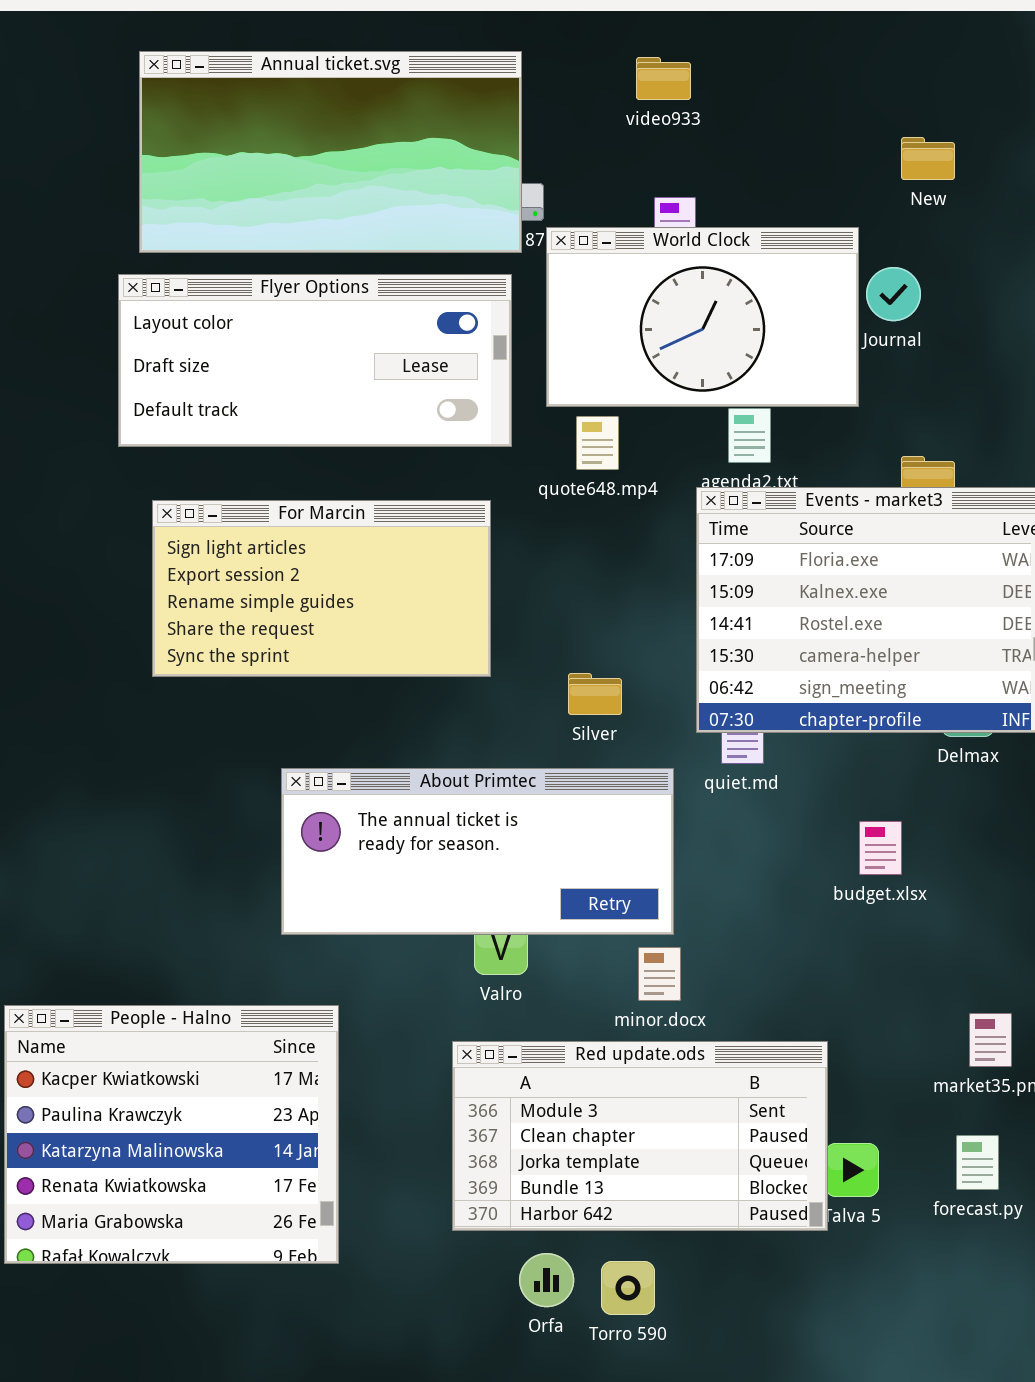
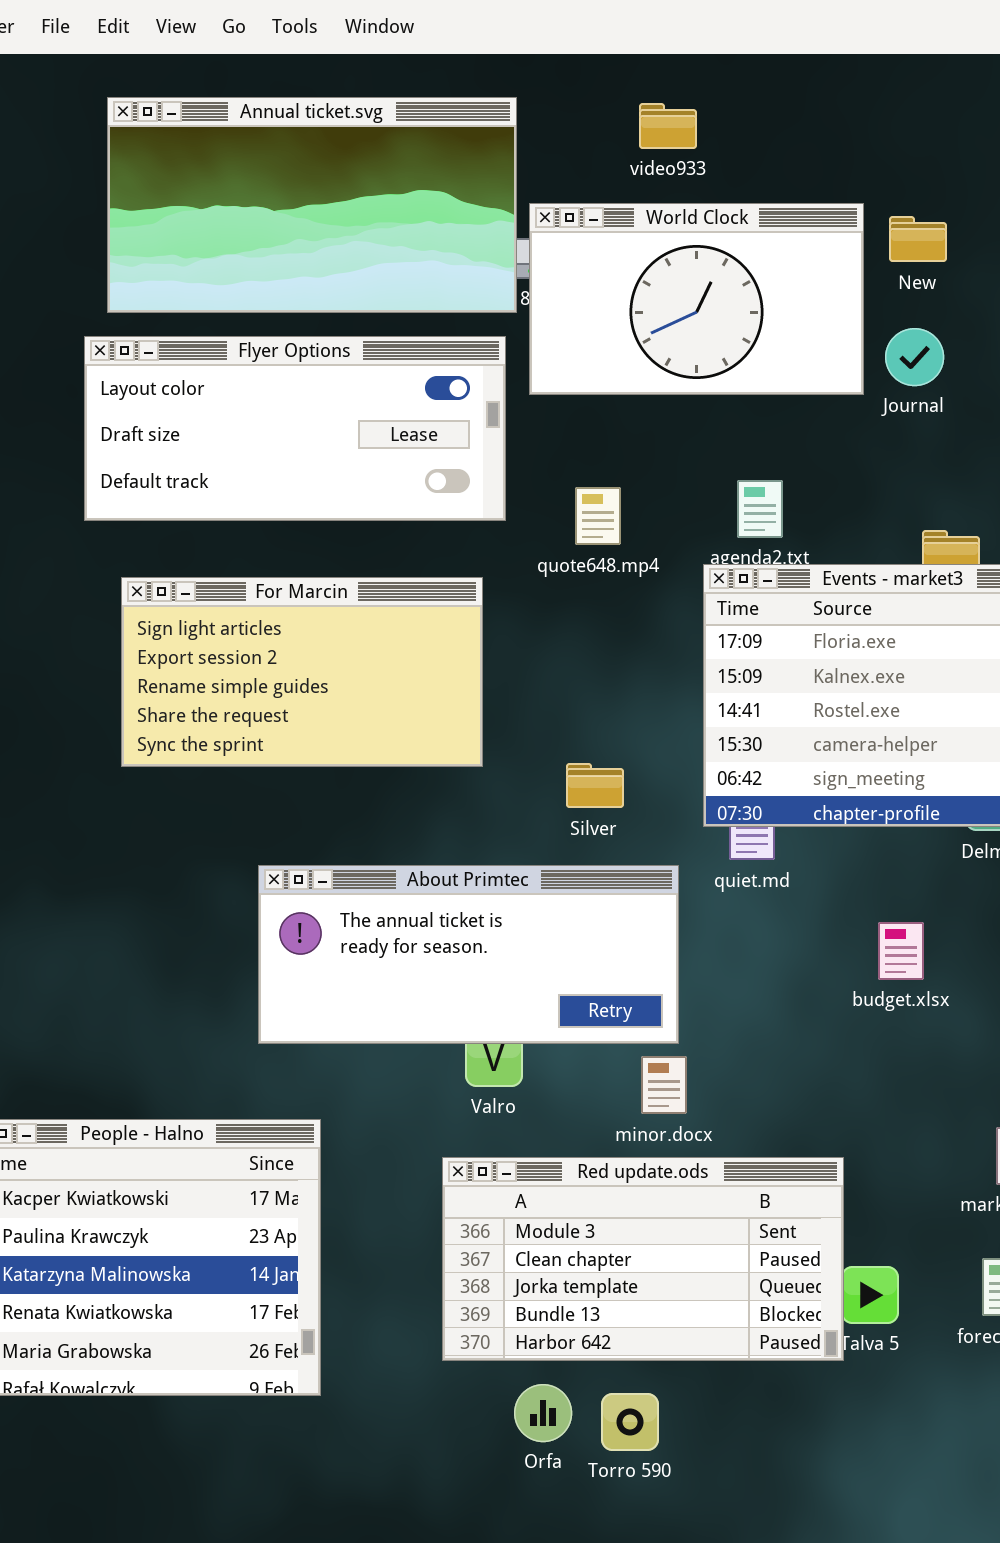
New: [901,137,955,180] -> [889,216,947,262], moved
World Clock: [546,227,859,407] -> [529,203,864,395], moved

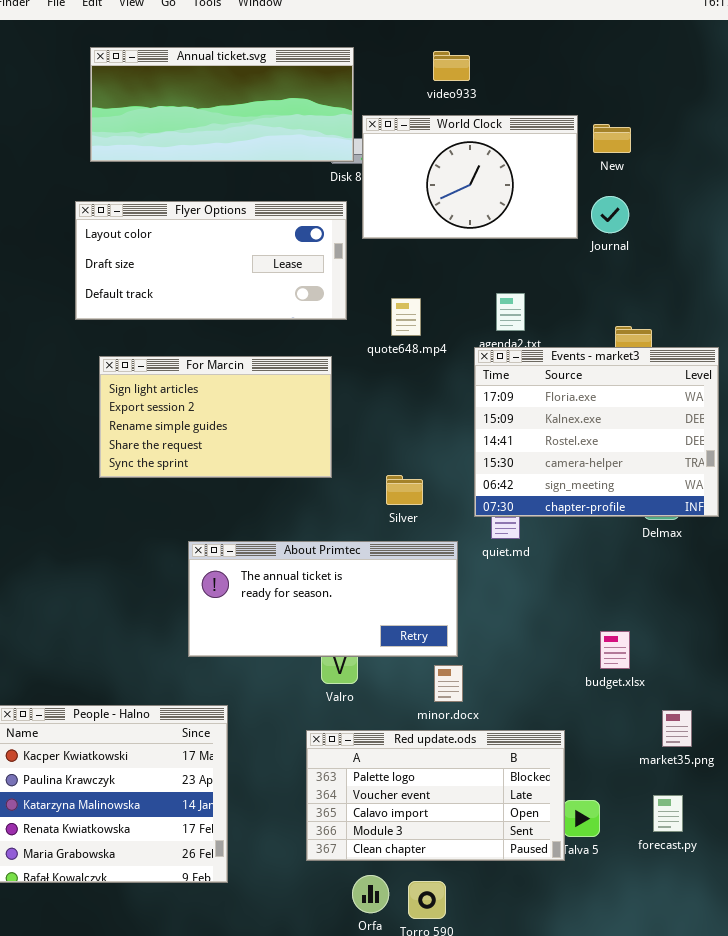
Annual ticket.svg: [107,97,517,313] -> [90,47,354,162], resized
budget.xlsx: [878,922,924,980] -> [600,631,630,669], moved
Red update.ods: [442,1157,844,1361] -> [306,730,565,861], scrolled up 3 rows

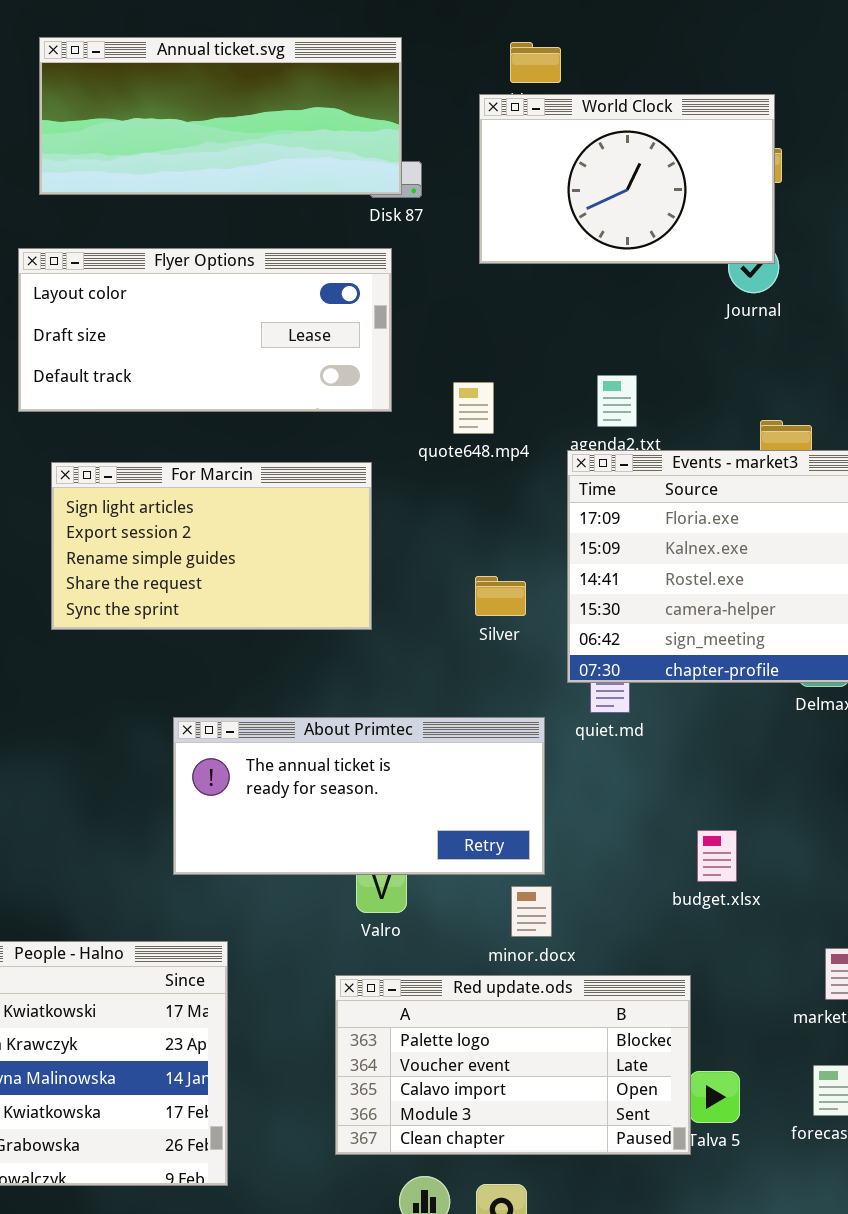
World Clock: [362,115,578,239] -> [479,94,775,264], moved
Silver: [386,475,423,505] -> [475,576,526,616], moved
budget.xlsx: [600,631,630,669] -> [697,830,737,882], moved

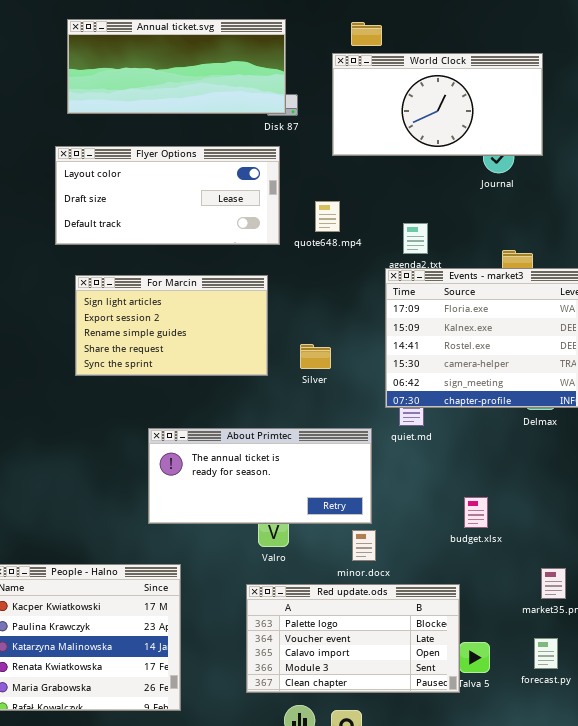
World Clock: [479,94,775,264] -> [332,53,543,156], resized
quote648.mp4: [453,382,494,434] -> [315,201,340,232], moved
Silver: [475,576,526,616] -> [300,344,331,369], moved

